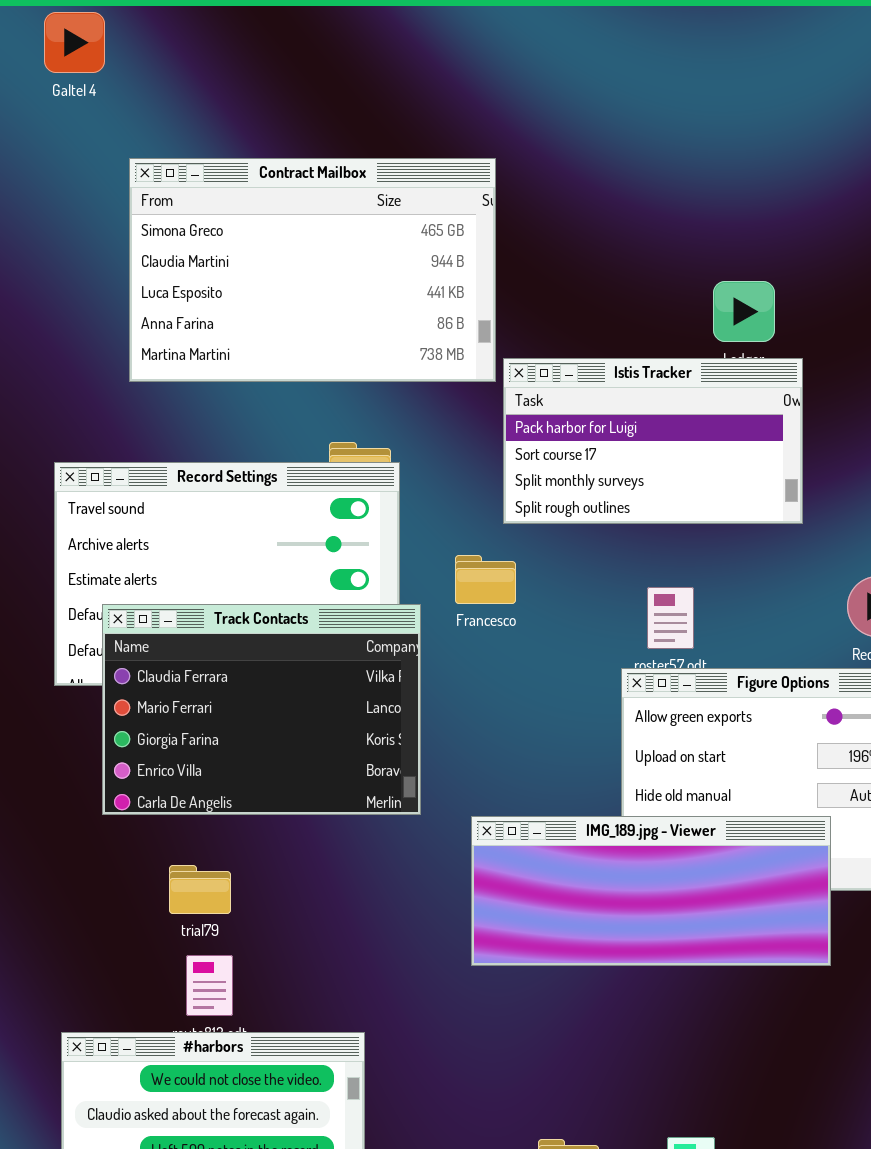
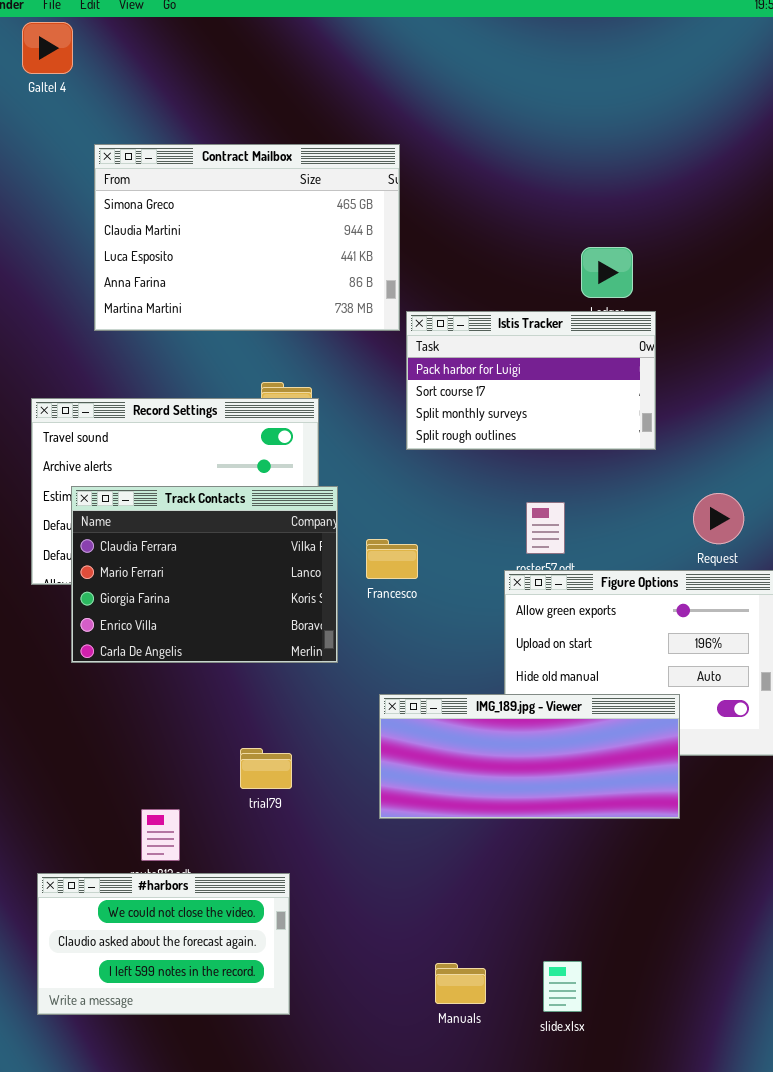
Francesco: [455,555,516,604] -> [366,539,418,579], moved
Track Contacts: [102,604,421,815] -> [71,486,338,663], moved
trial79: [169,865,231,914] -> [240,748,292,789], moved

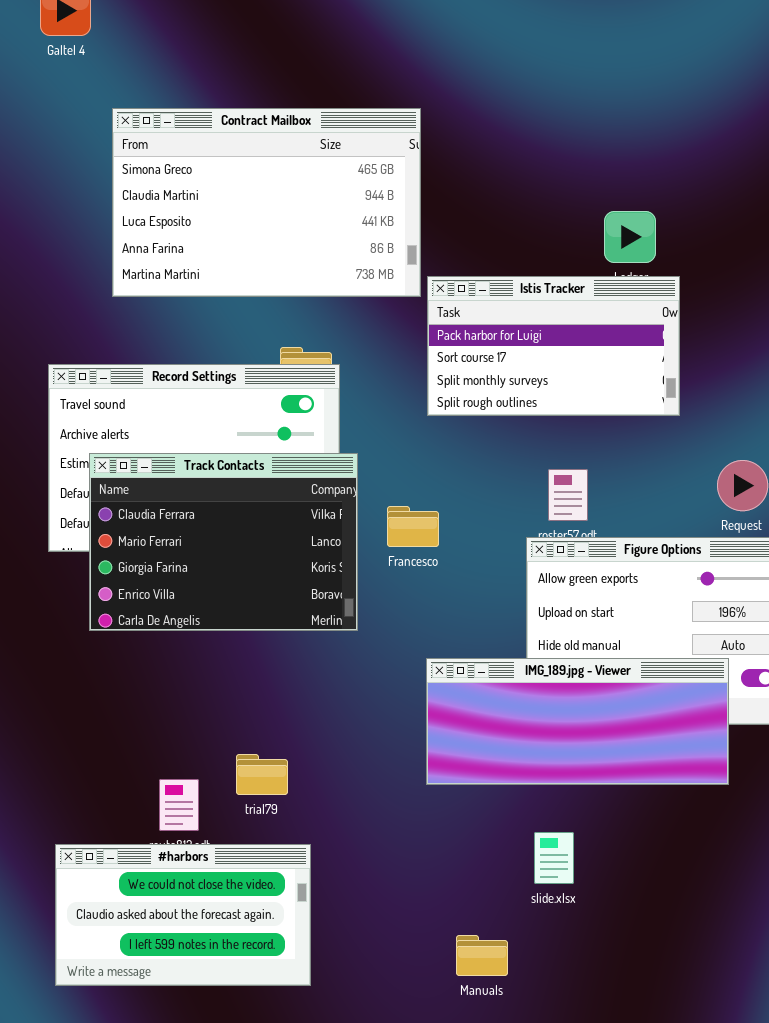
IMG_189.jpg - Viewer: [379,694,680,819] -> [426,658,729,785], moved
trial79: [240,748,292,789] -> [236,754,288,795], moved
slide.xlsx: [543,961,582,1012] -> [534,832,574,884], moved

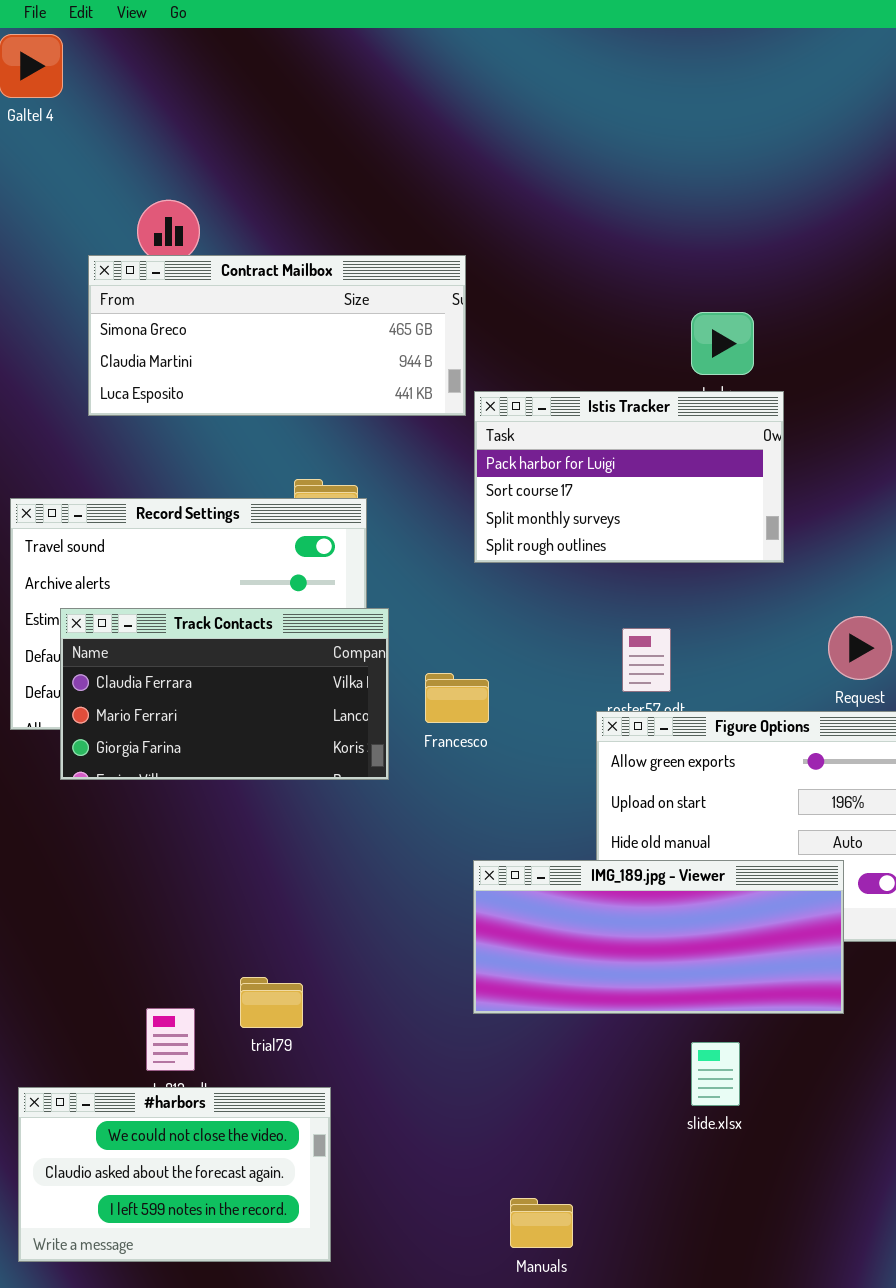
Contract Mailbox: [112,108,421,297] -> [88,255,466,416], resized
Track Contacts: [89,453,358,631] -> [60,608,389,780], resized
slide.xlsx: [534,832,574,884] -> [691,1042,740,1106], moved

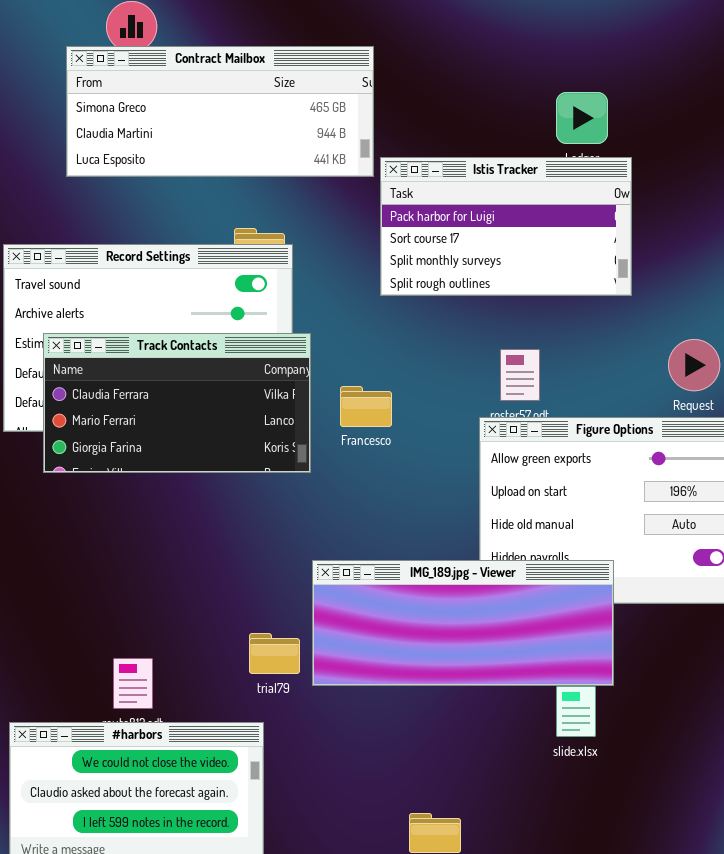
IMG_189.jpg - Viewer: [473,860,844,1014] -> [312,560,614,686], moved
trial79: [240,977,303,1028] -> [249,633,300,674], moved

